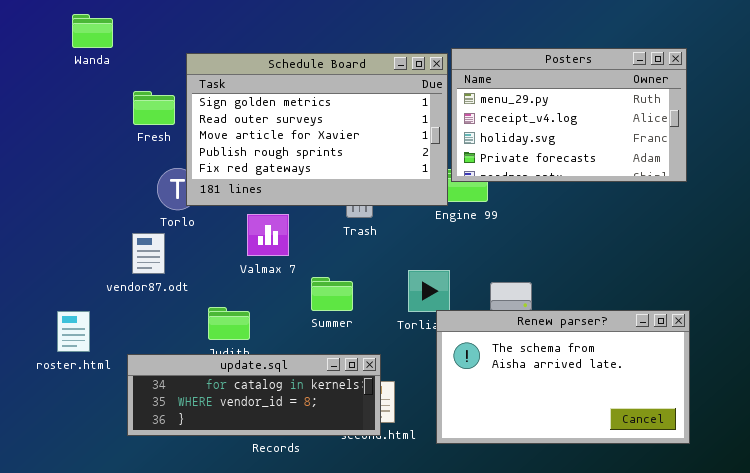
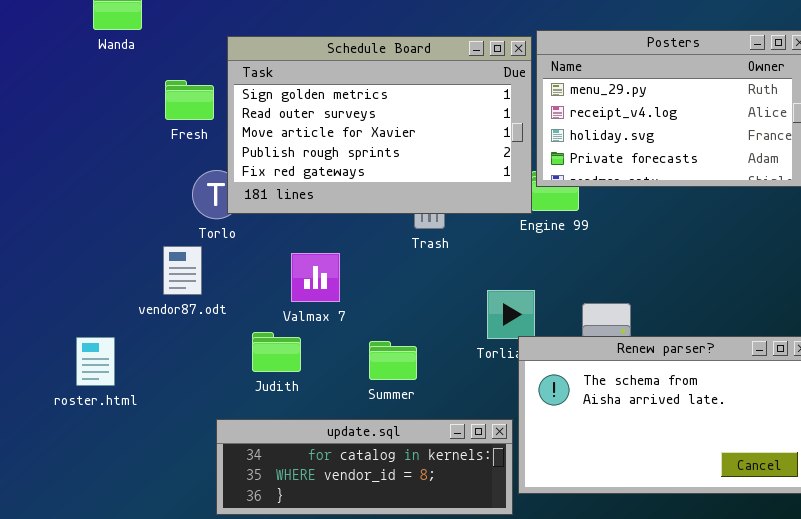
Valmax 7: [247,214,289,256] -> [291,253,340,302], moved
Summer: [311,277,353,311] -> [369,341,417,380], moved
update.sql: [127,354,381,436] -> [216,419,513,515], moved

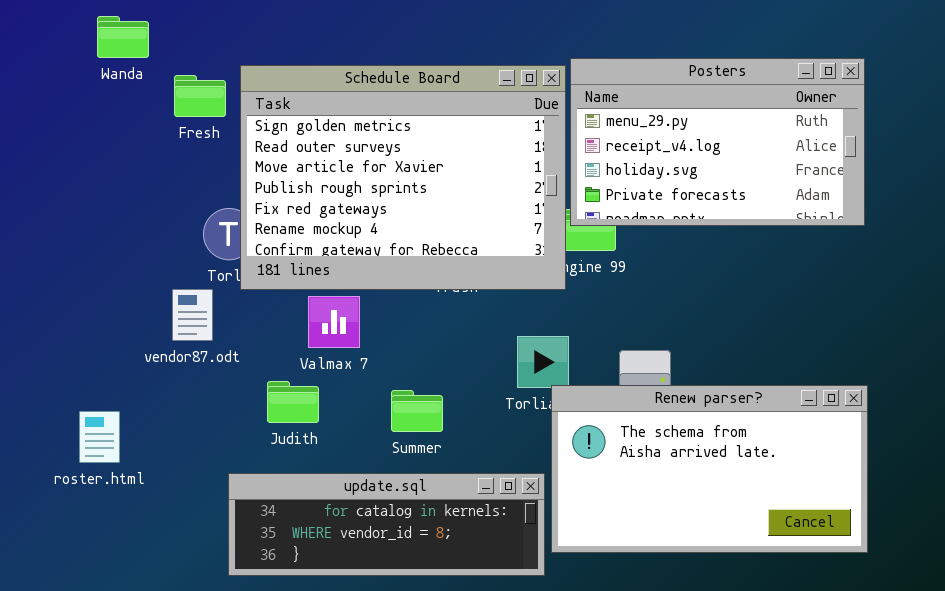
Schedule Board: [227,36,532,214] -> [240,65,566,290], resized
Fresh: [165,80,214,120] -> [174,75,226,117], moved
roster.html: [76,337,115,386] -> [79,411,120,463], moved

